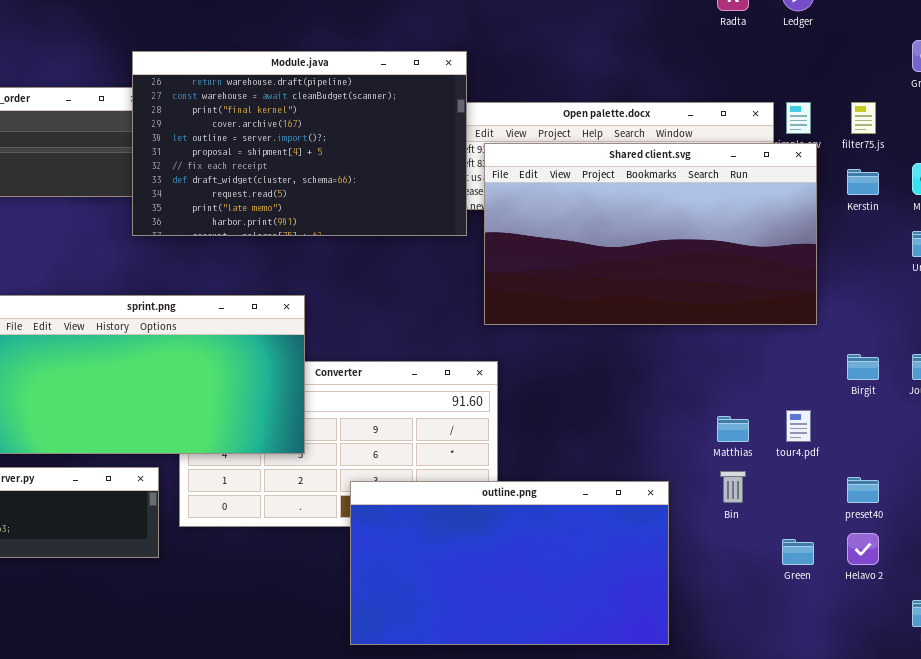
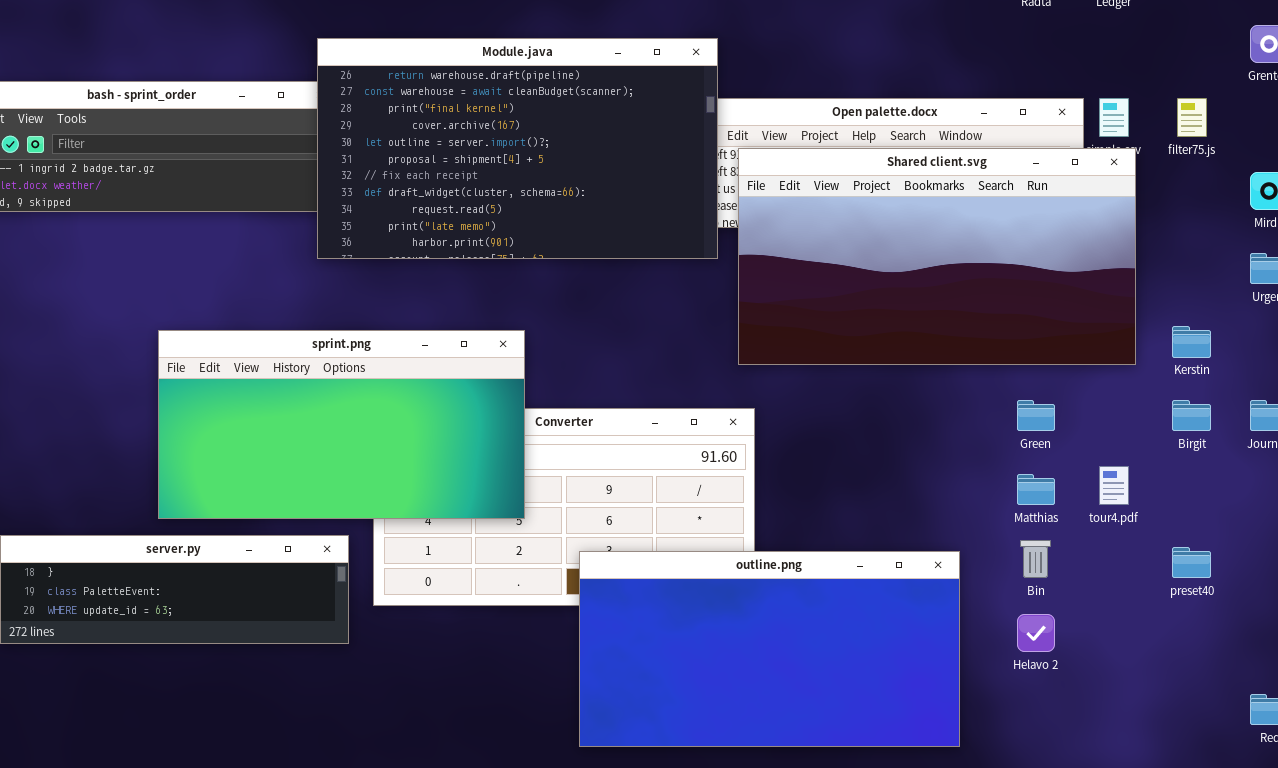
Kerstin: [847,169,879,195] -> [1172,326,1211,358], moved
Helavo 2: [847,533,879,565] -> [1017,614,1055,652], moved
Green: [782,539,814,565] -> [1017,400,1055,431], moved

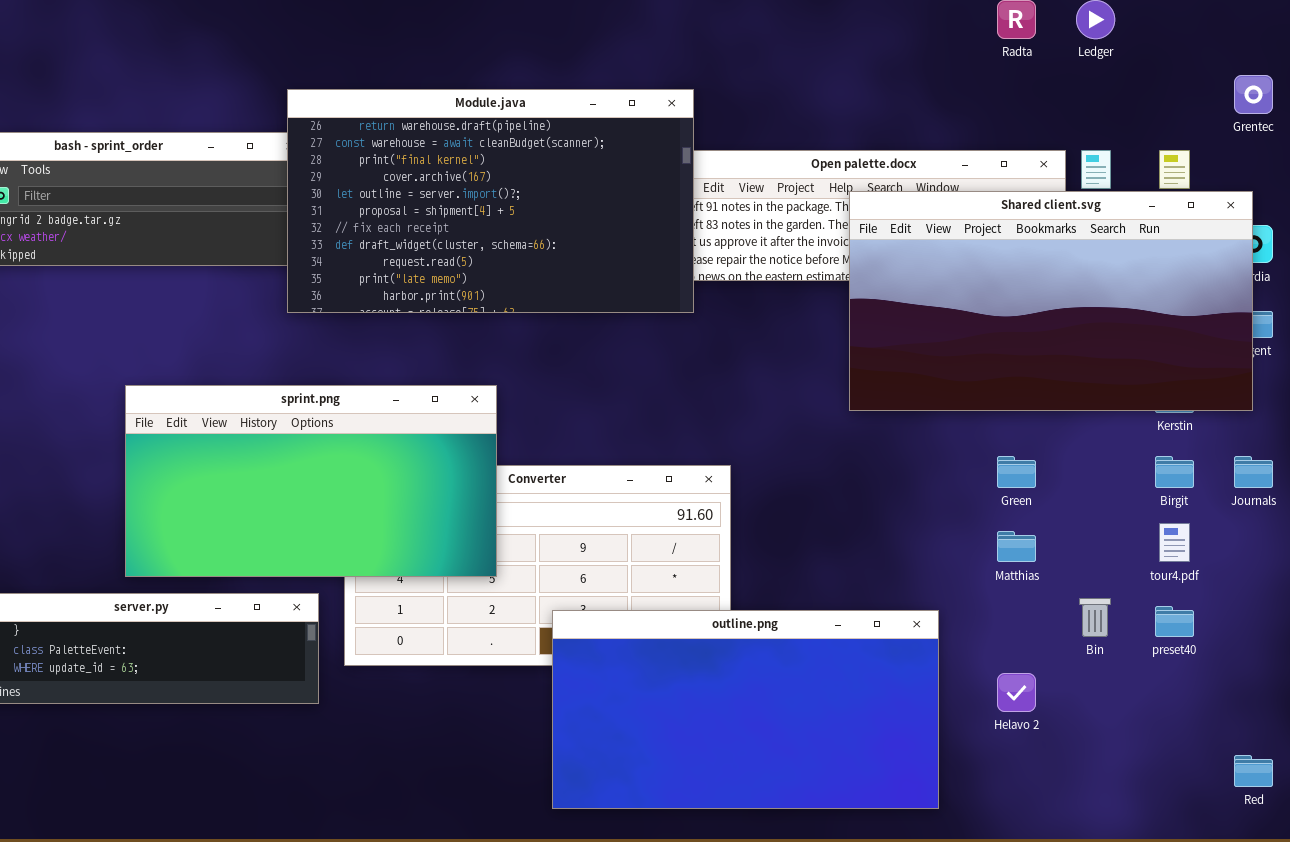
Shared client.svg: [738,148,1136,365] -> [849,191,1253,411], moved
tour4.pdf: [1099,466,1129,505] -> [1159,523,1190,562], moved
Bin: [1020,540,1051,578] -> [1079,598,1111,637], moved

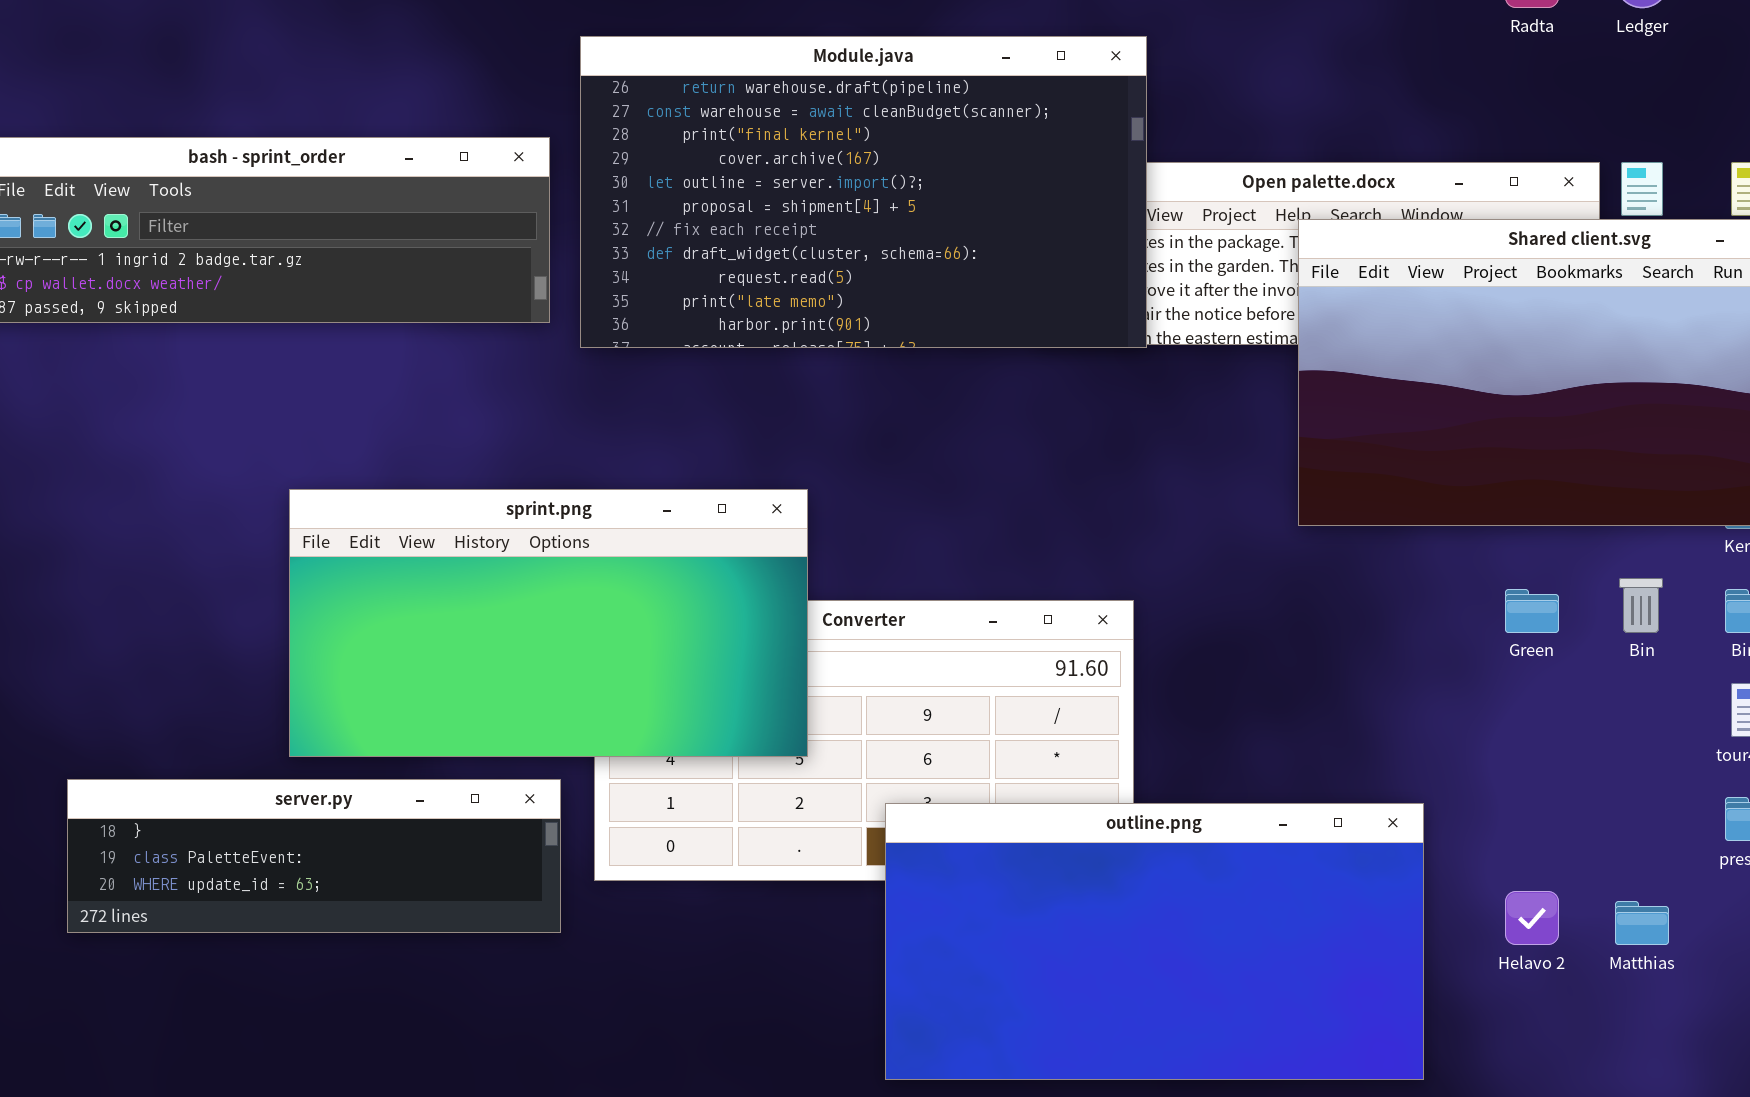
Module.java: [287,89,694,313] -> [580,36,1147,348], moved
Matthias: [997,531,1036,562] -> [1615,901,1669,945], moved
Bin: [1079,598,1111,637] -> [1619,578,1663,633], moved

